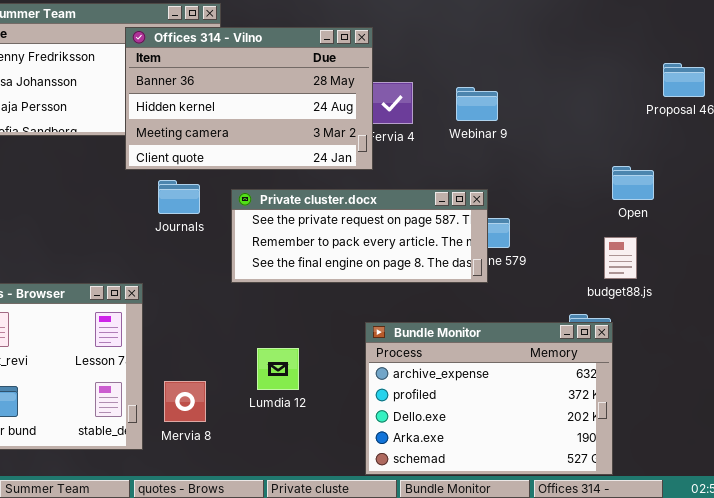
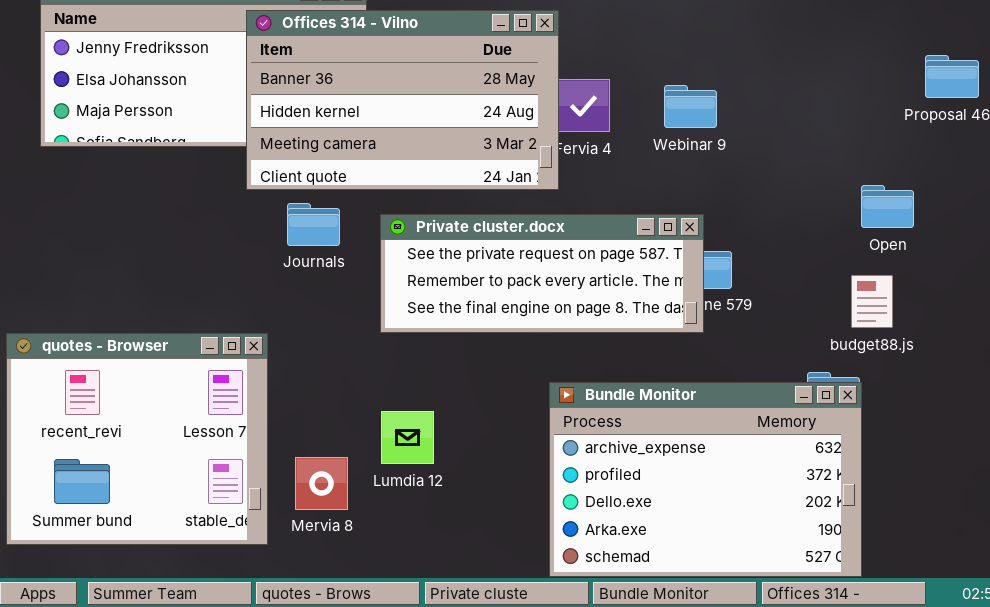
Lumdia 12: [257,348,299,390] -> [381,411,434,464], moved

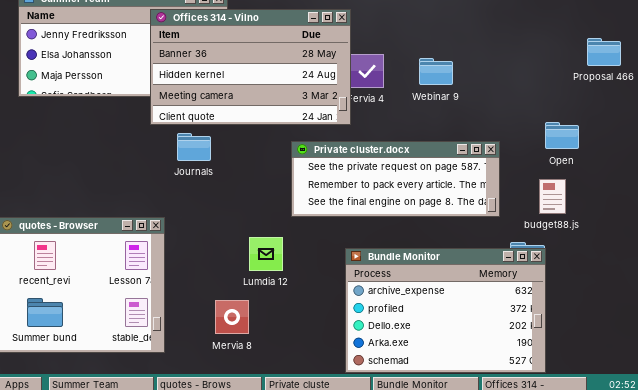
Private cluster.docx: [380,214,704,333] -> [291,141,500,217], moved
Lumdia 12: [381,411,434,464] -> [249,237,283,271], moved
Mervia 8: [295,457,348,510] -> [215,300,249,334], moved

